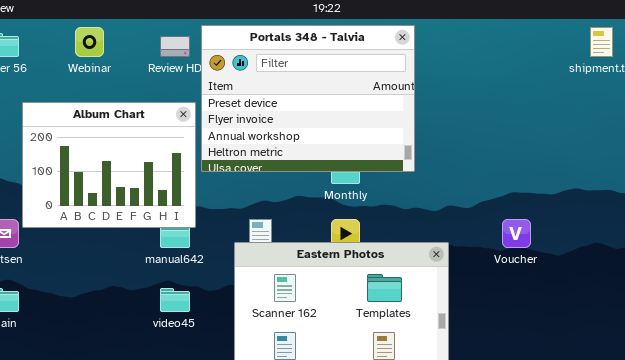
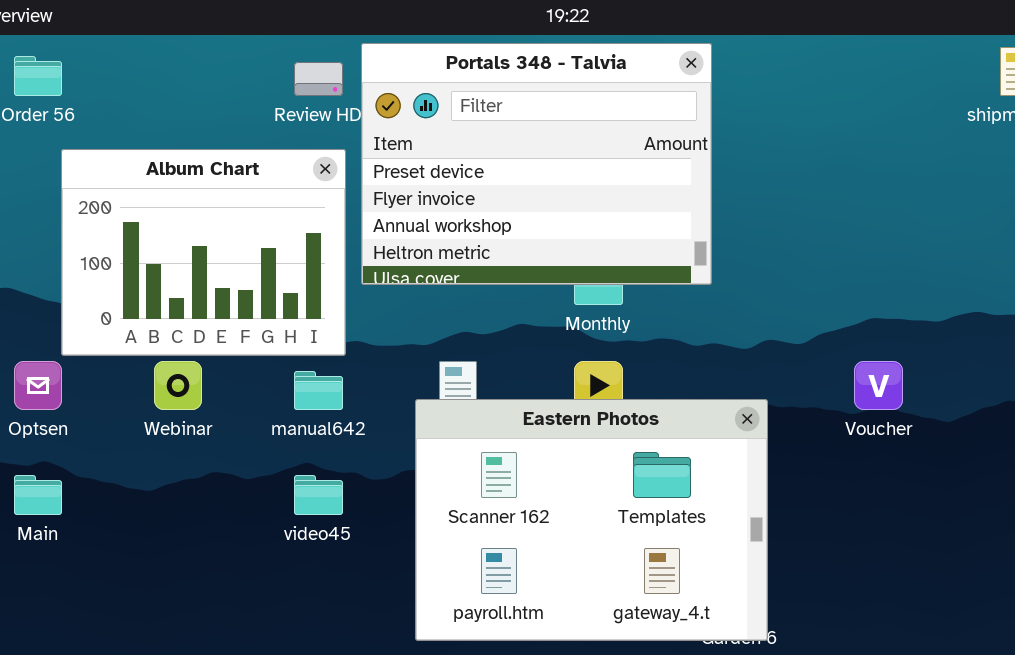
Webinar: [75,27,104,57] -> [154,361,202,410], moved
Album Chart: [22,102,196,228] -> [61,149,346,356], moved

